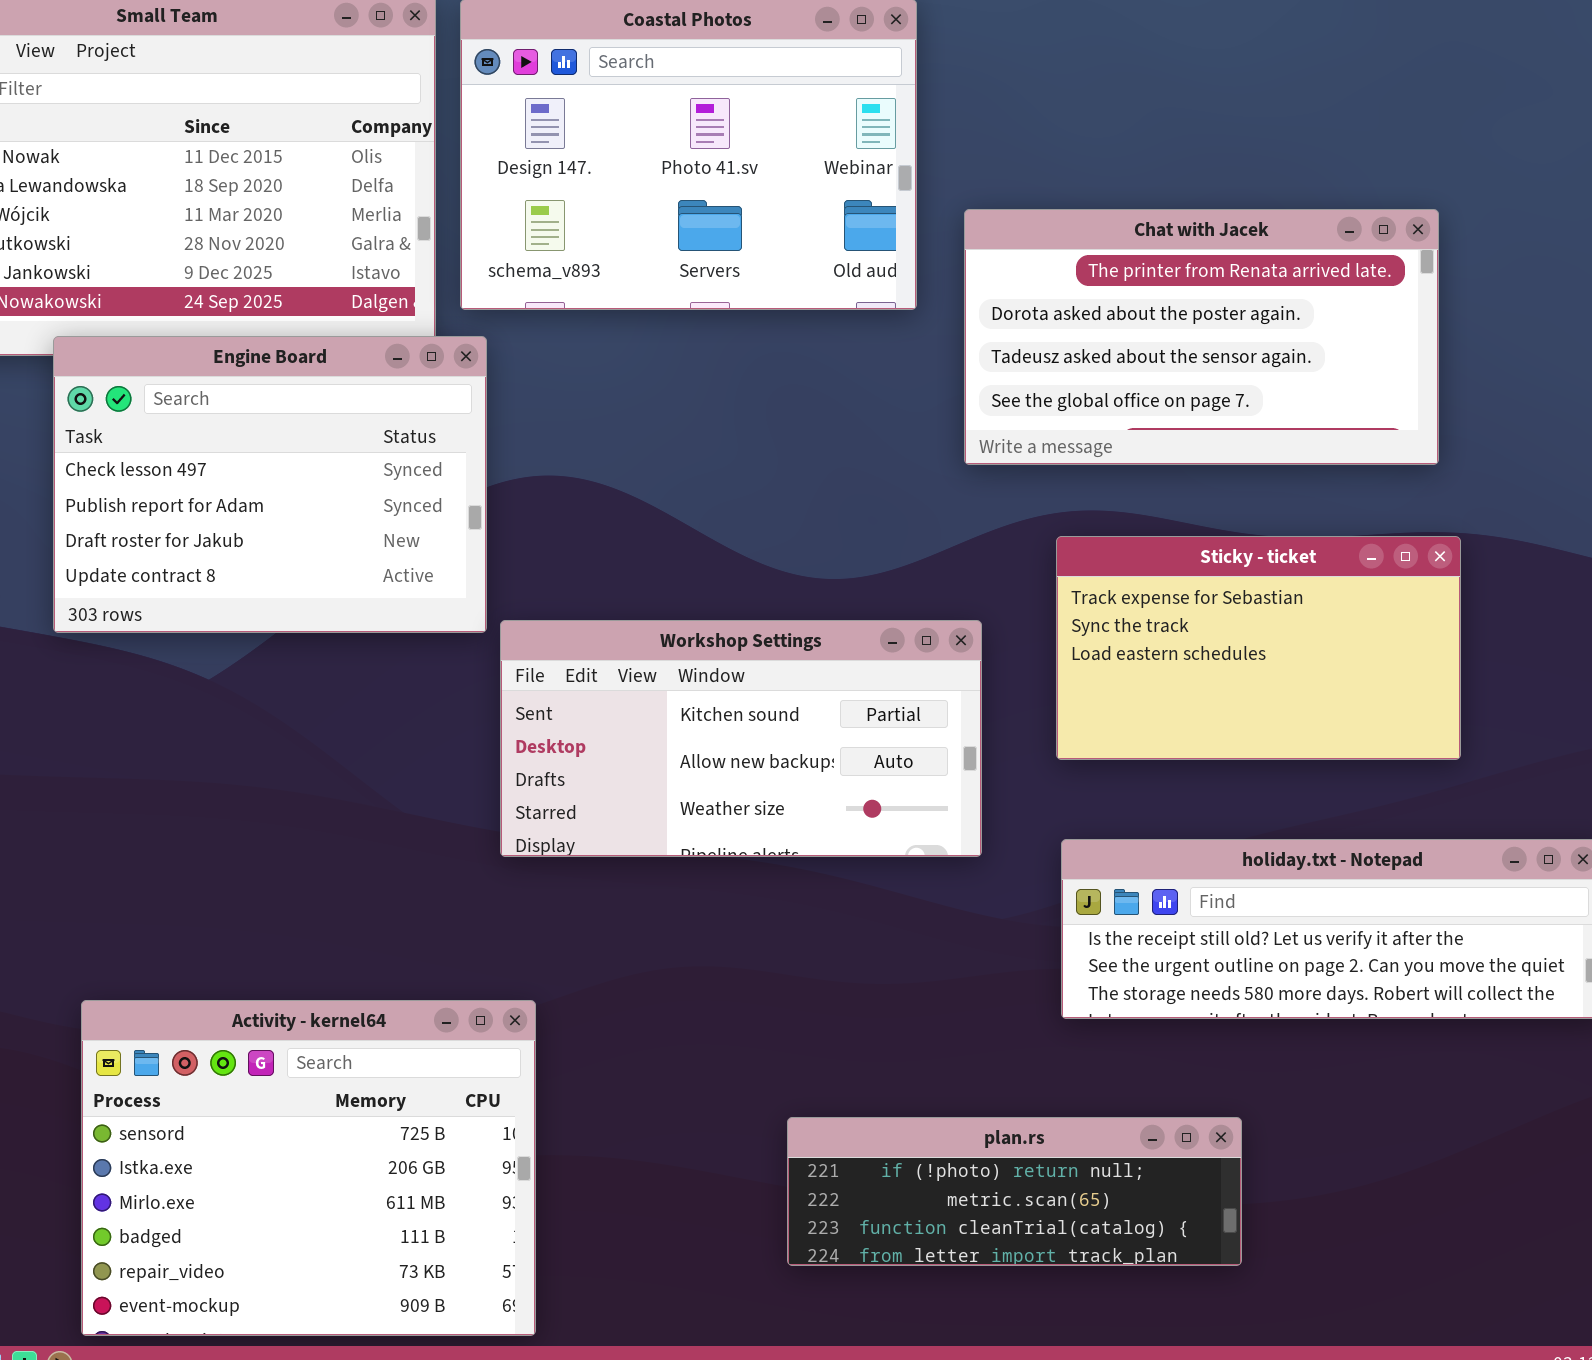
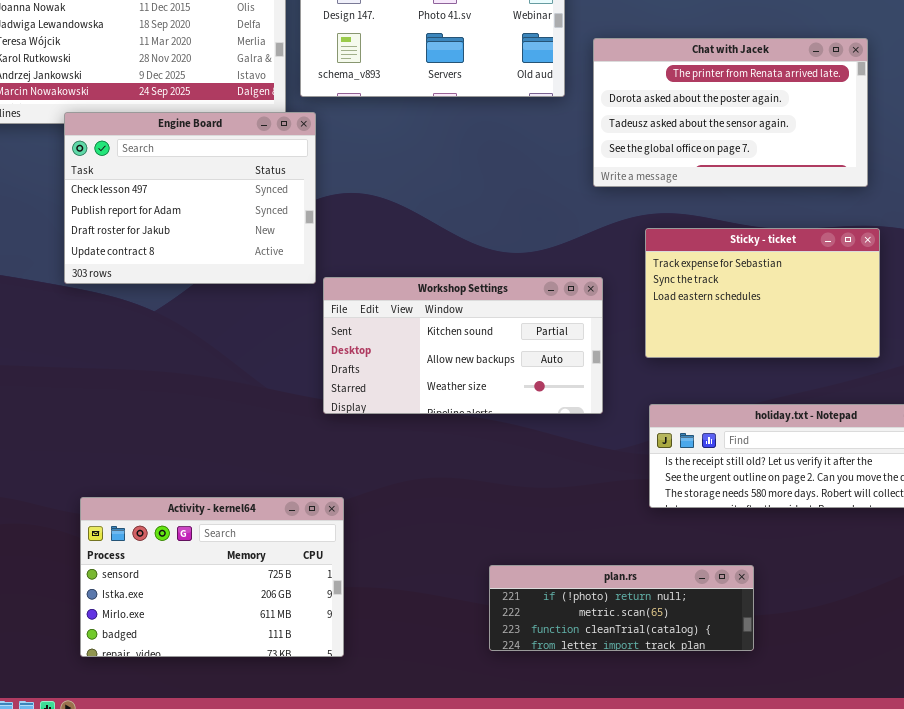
Activity - kernel64: [81,1000,536,1336] -> [80,497,344,657], resized

